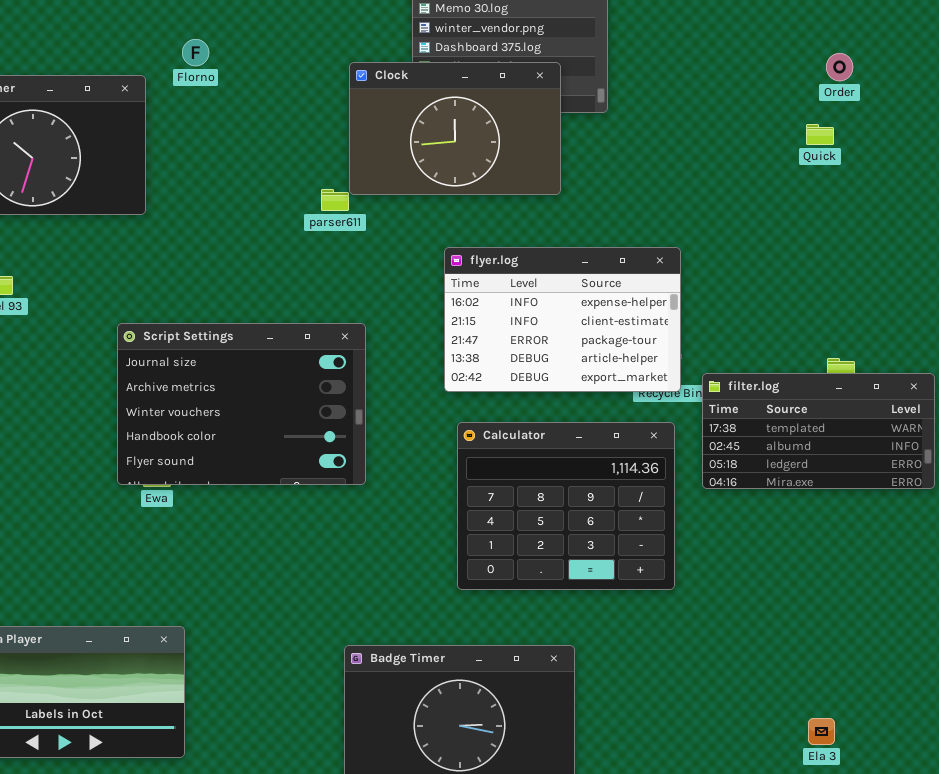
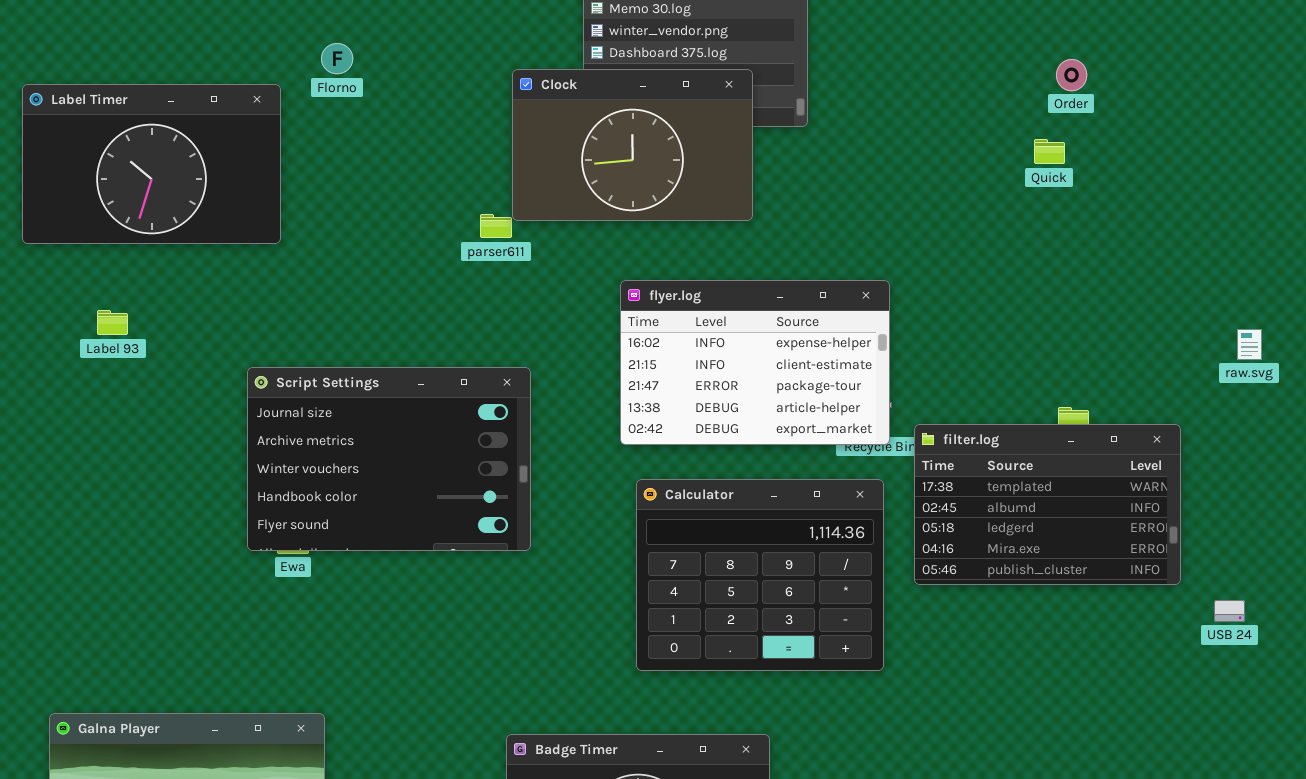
filter.log: [702,373,935,489] -> [914,424,1181,585], resized

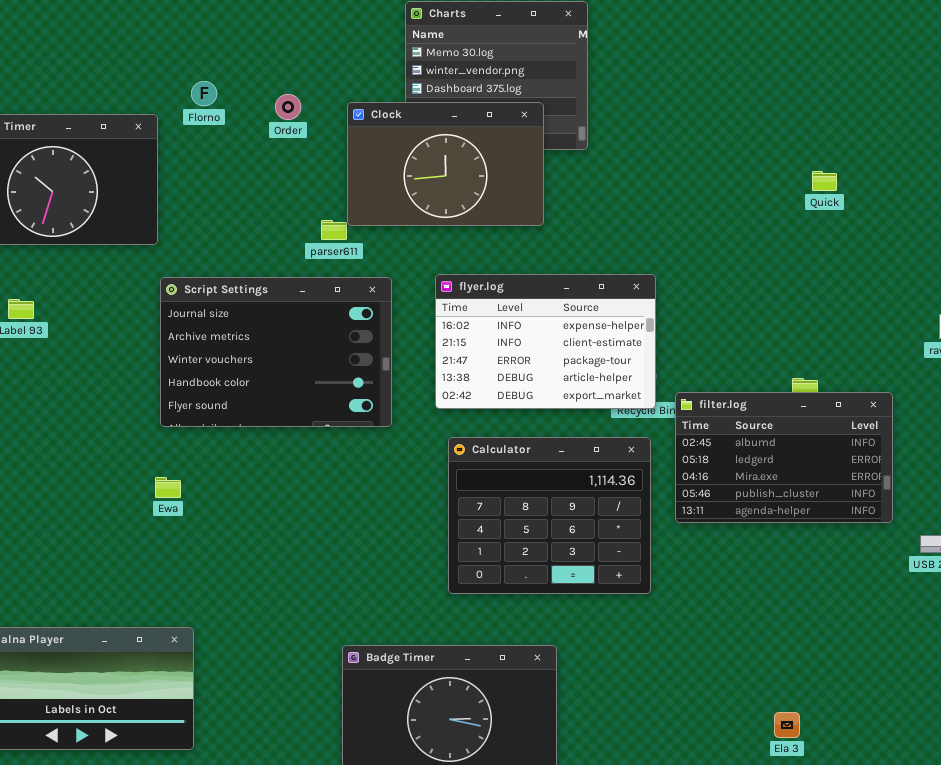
Order: [1056,59,1087,91] -> [275,94,301,120], moved
Quick: [1034,139,1065,164] -> [812,171,837,191], moved
Script Settings: [247,367,531,551] -> [160,277,392,427], moved
filter.log: [914,424,1181,585] -> [675,392,893,523], scrolled down 1 row

